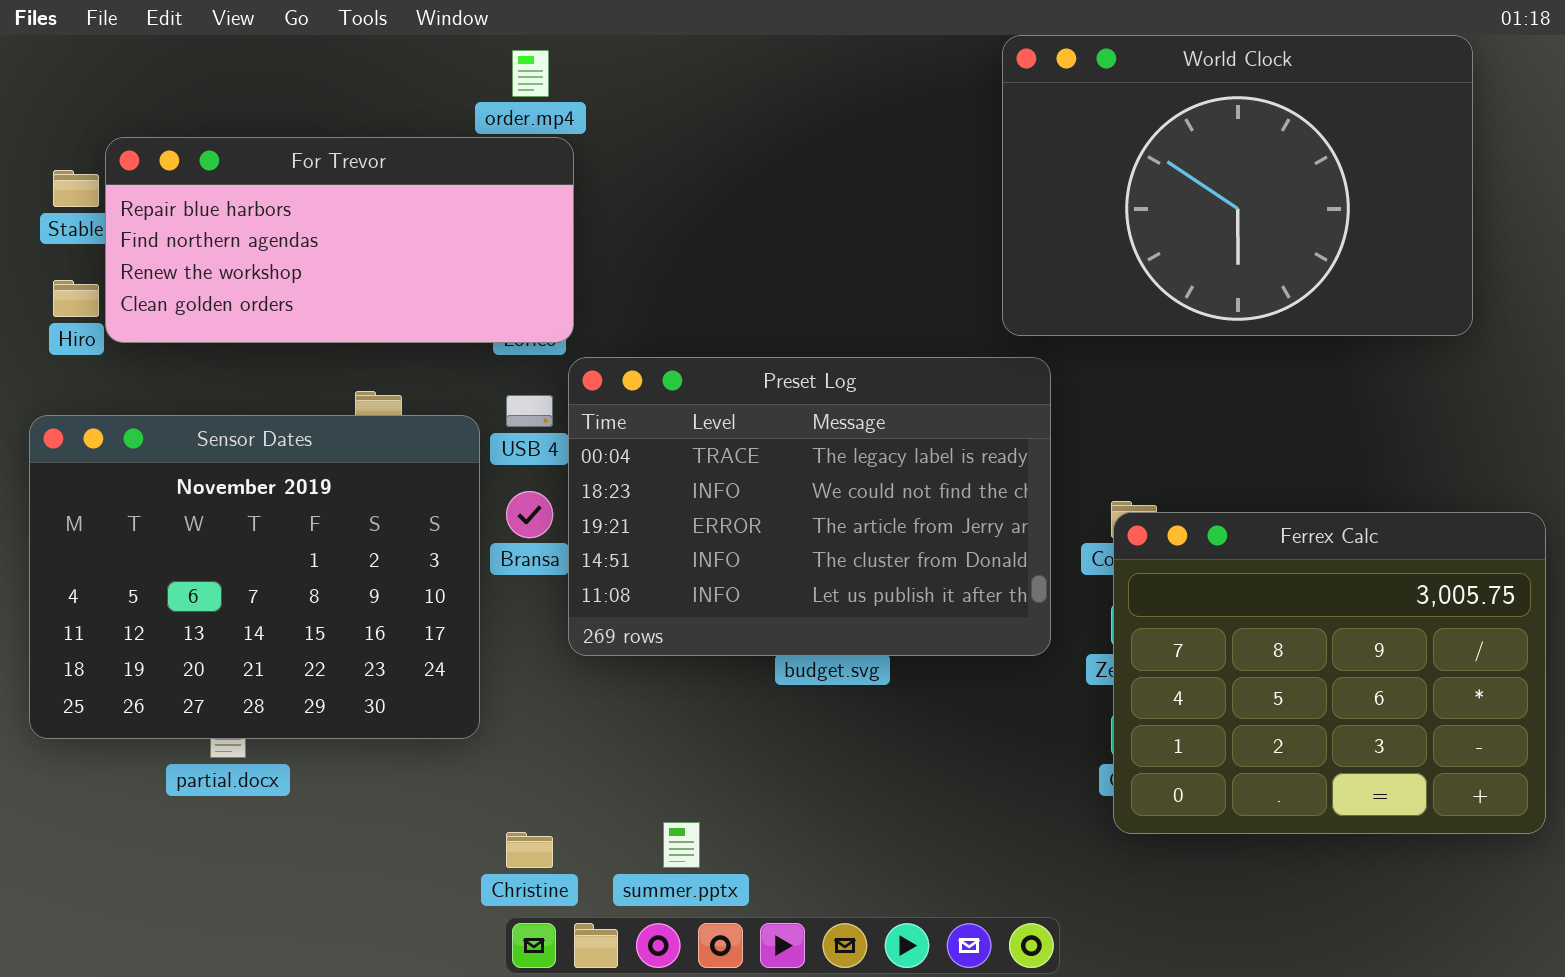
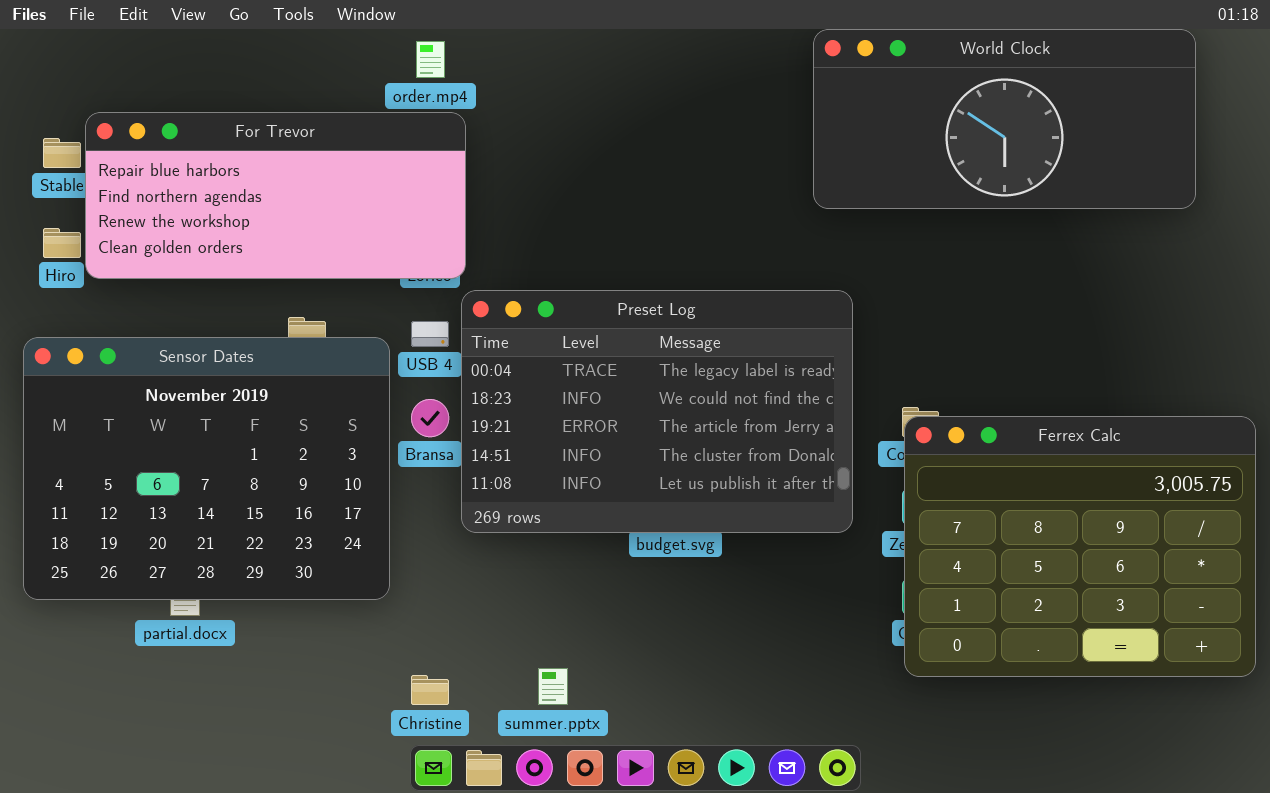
World Clock: [1002,35,1473,336] -> [813,29,1196,209], resized

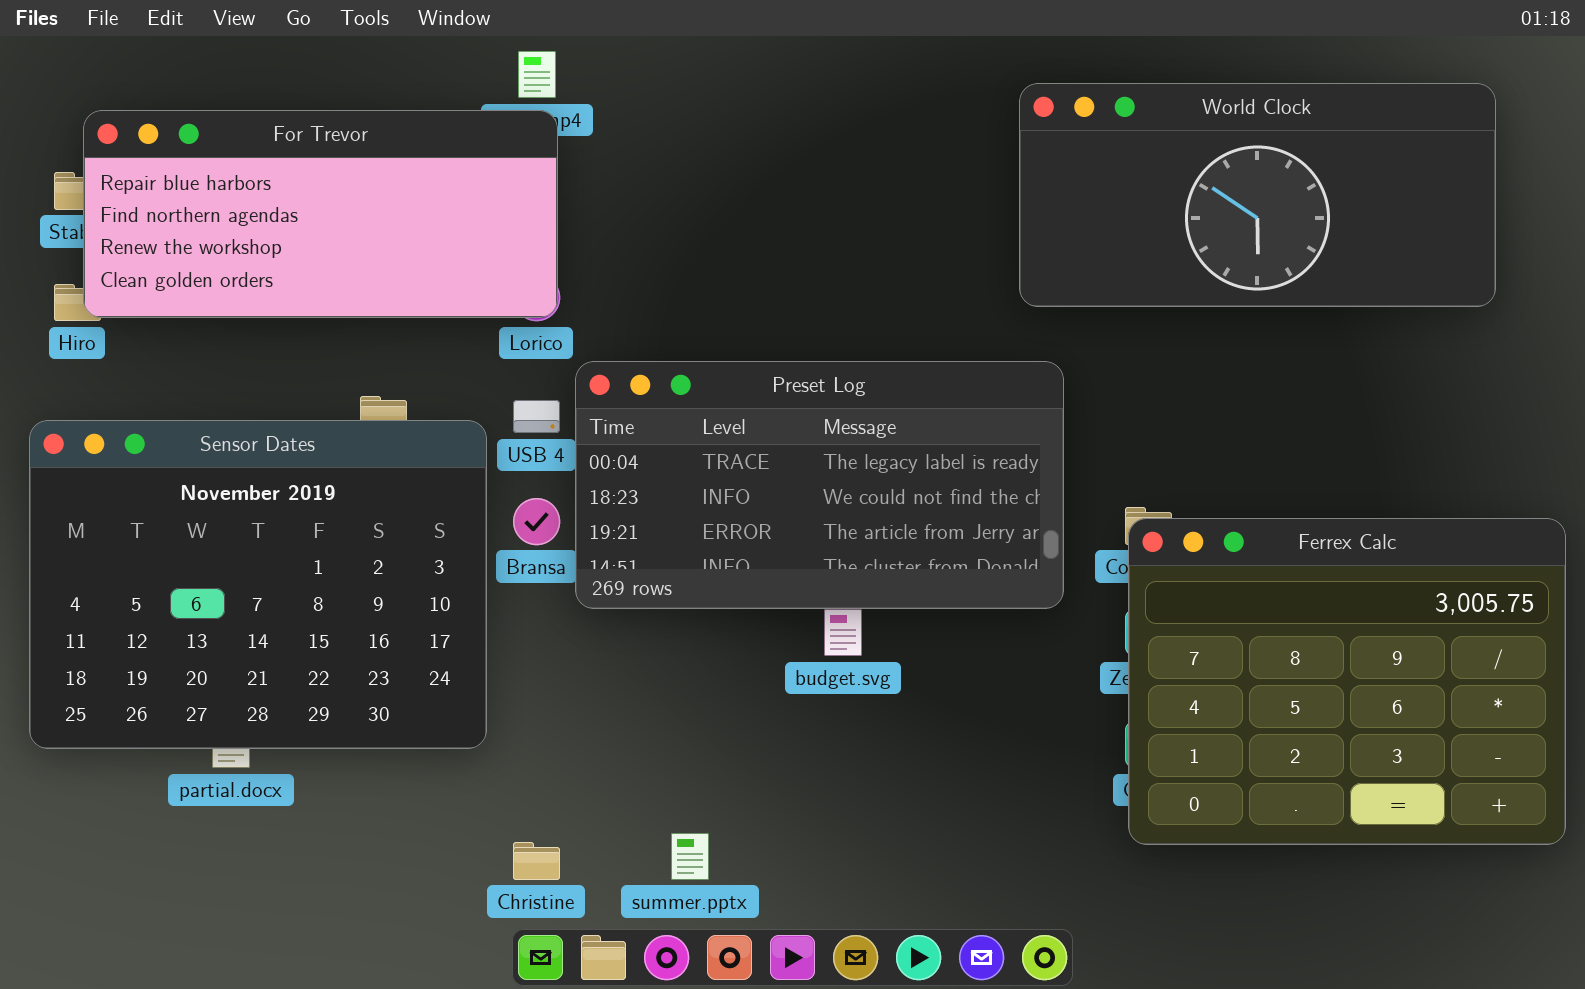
World Clock: [813,29,1196,209] -> [1019,83,1496,307], moved
For Trevor: [85,112,466,279] -> [83,110,558,318], moved
Preset Log: [461,290,853,533] -> [575,361,1064,609], resized

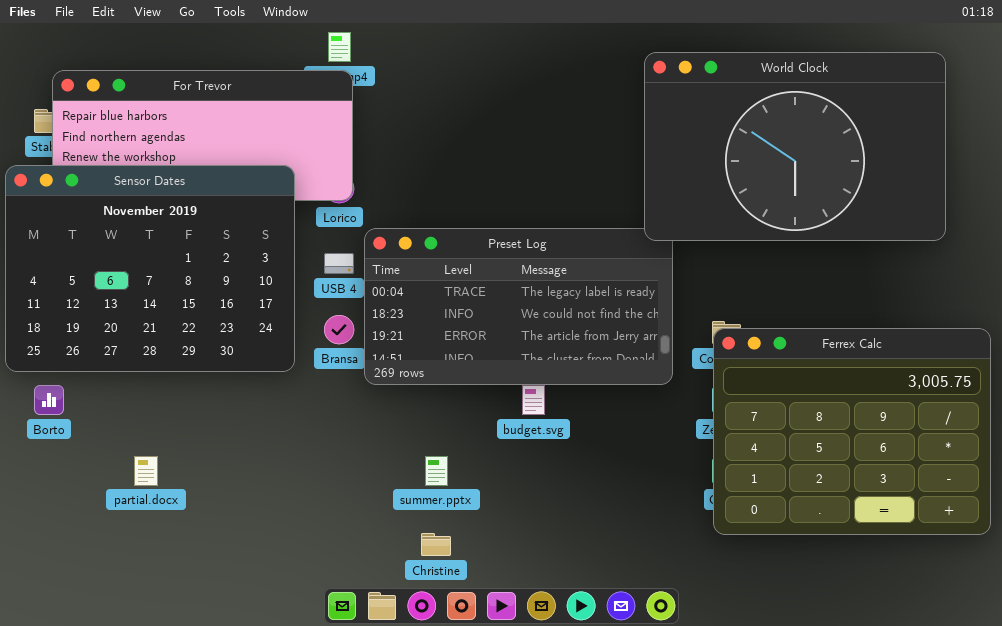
World Clock: [1019,83,1496,307] -> [644,52,946,241], resized
Sensor Dates: [29,420,487,749] -> [5,165,295,372], moved
summer.pptx: [671,833,709,880] -> [425,456,448,486], moved
Christine: [513,842,560,880] -> [421,533,451,556], moved

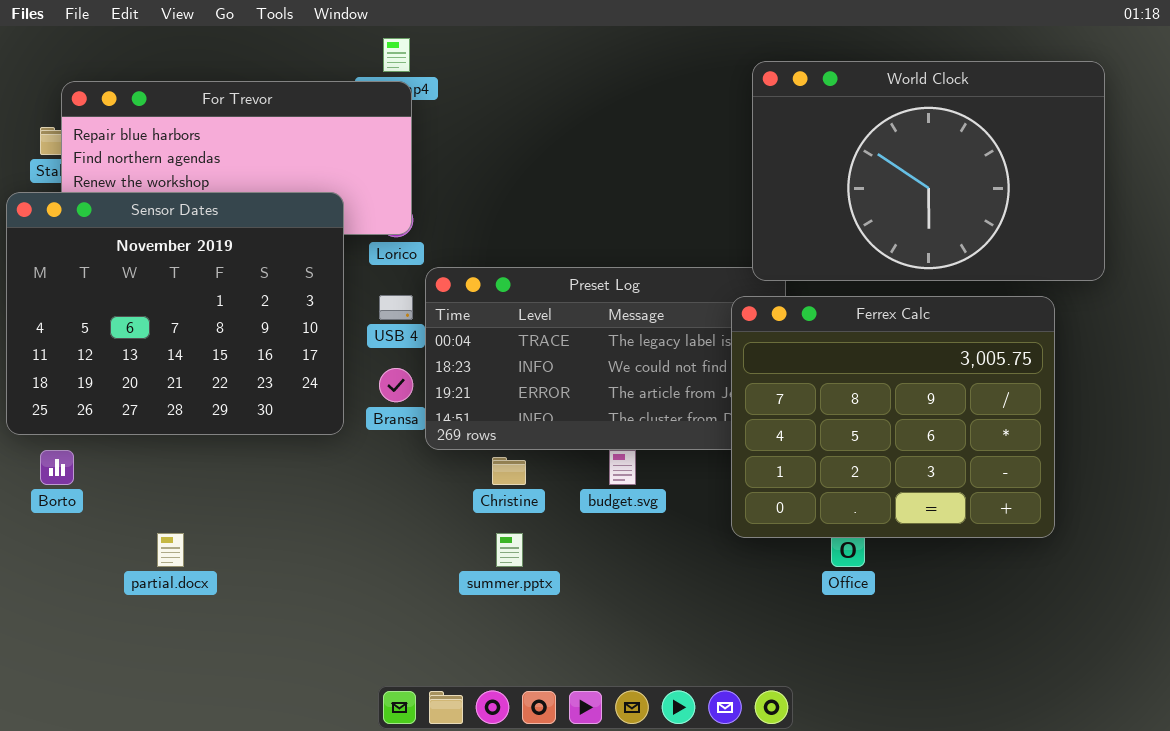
Ferrex Calc: [713,328,991,535] -> [731,296,1055,538], moved
Christine: [421,533,451,556] -> [492,457,526,485], moved

